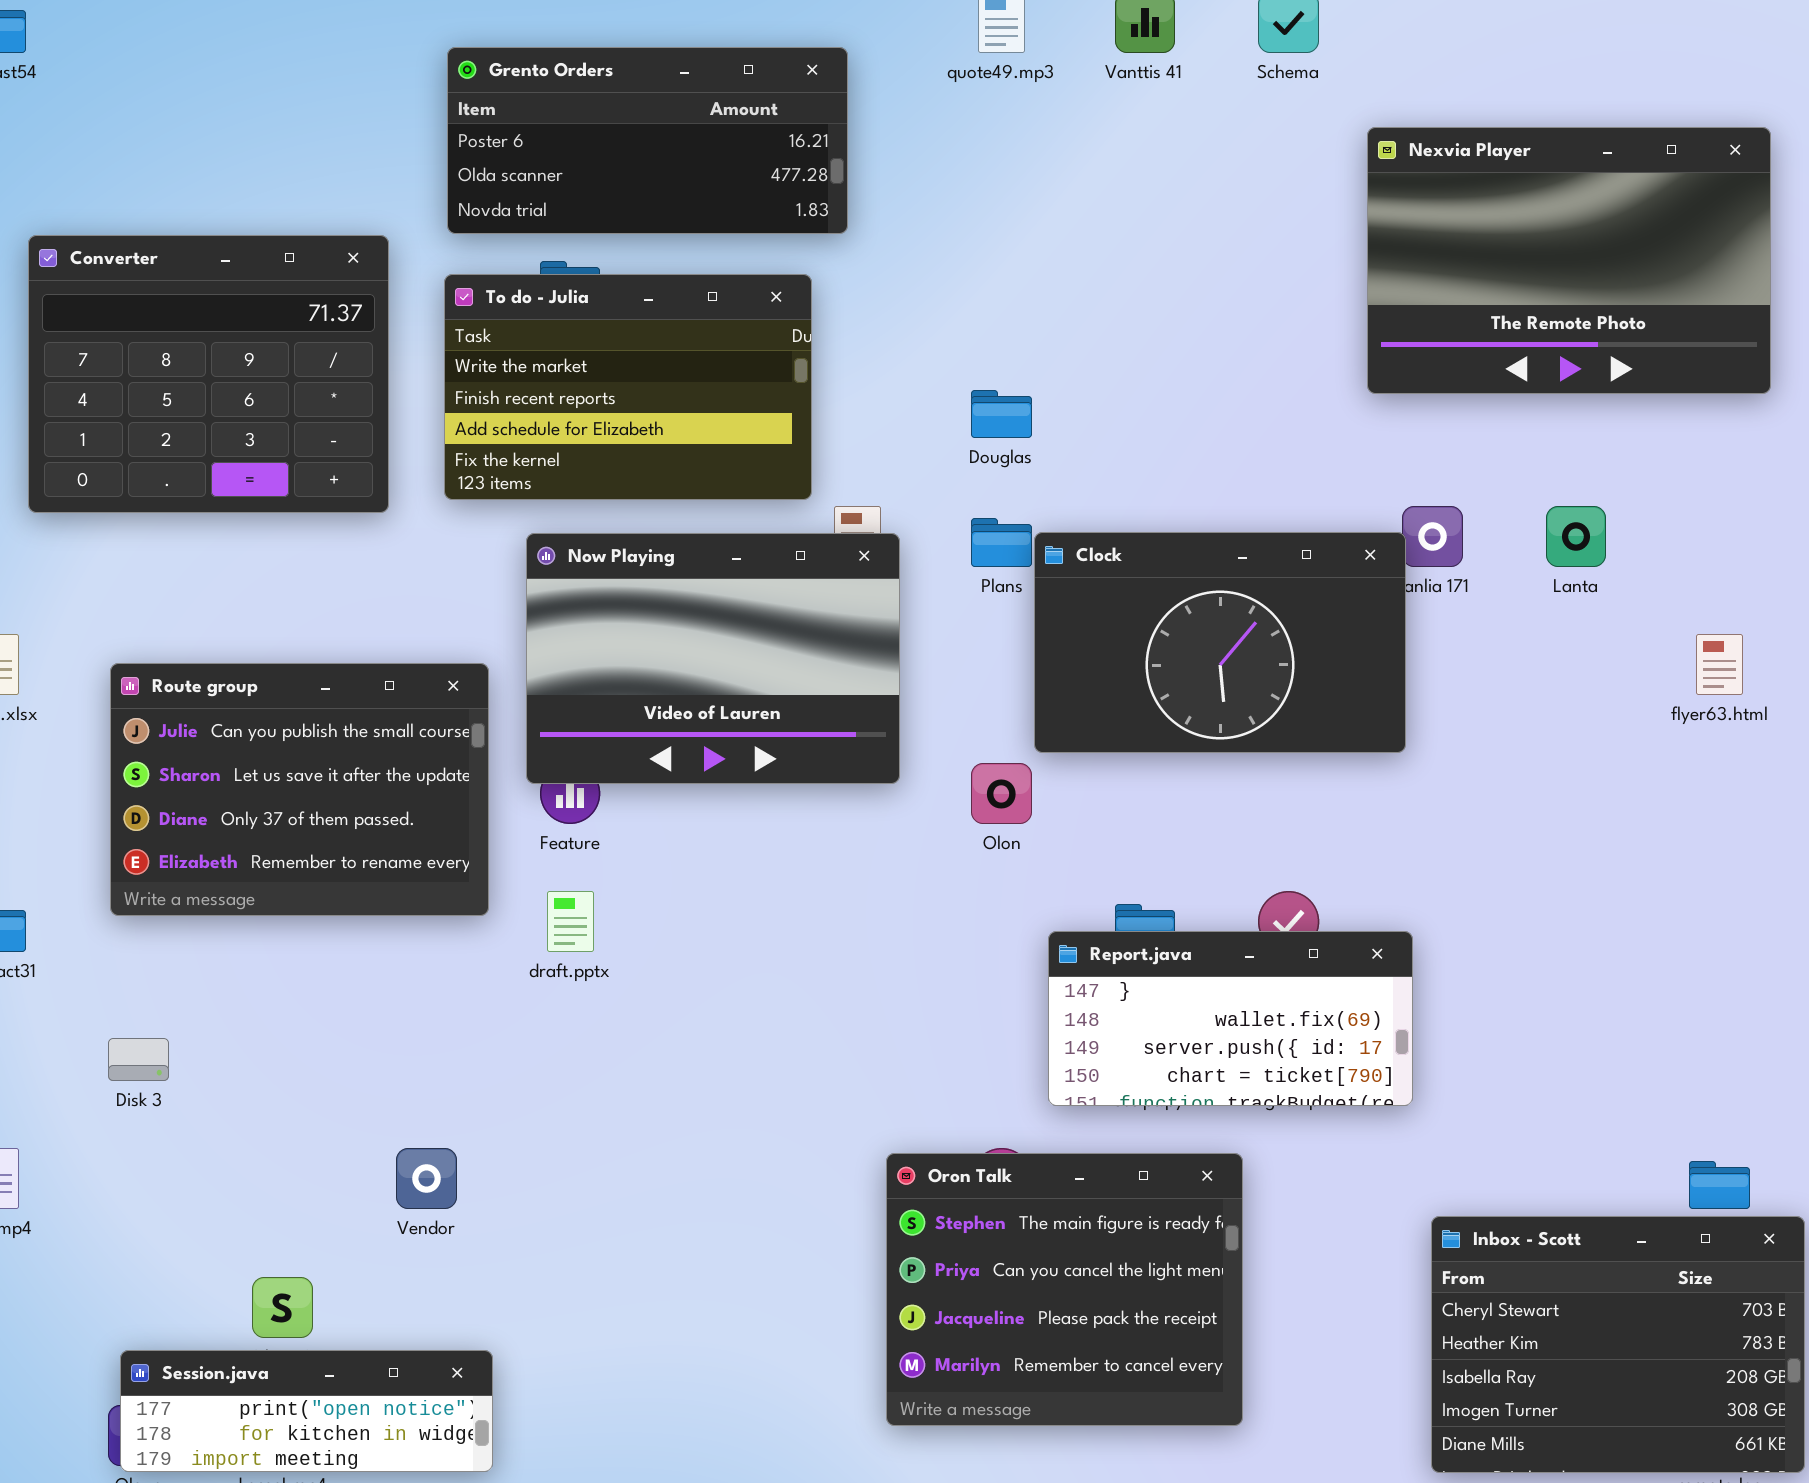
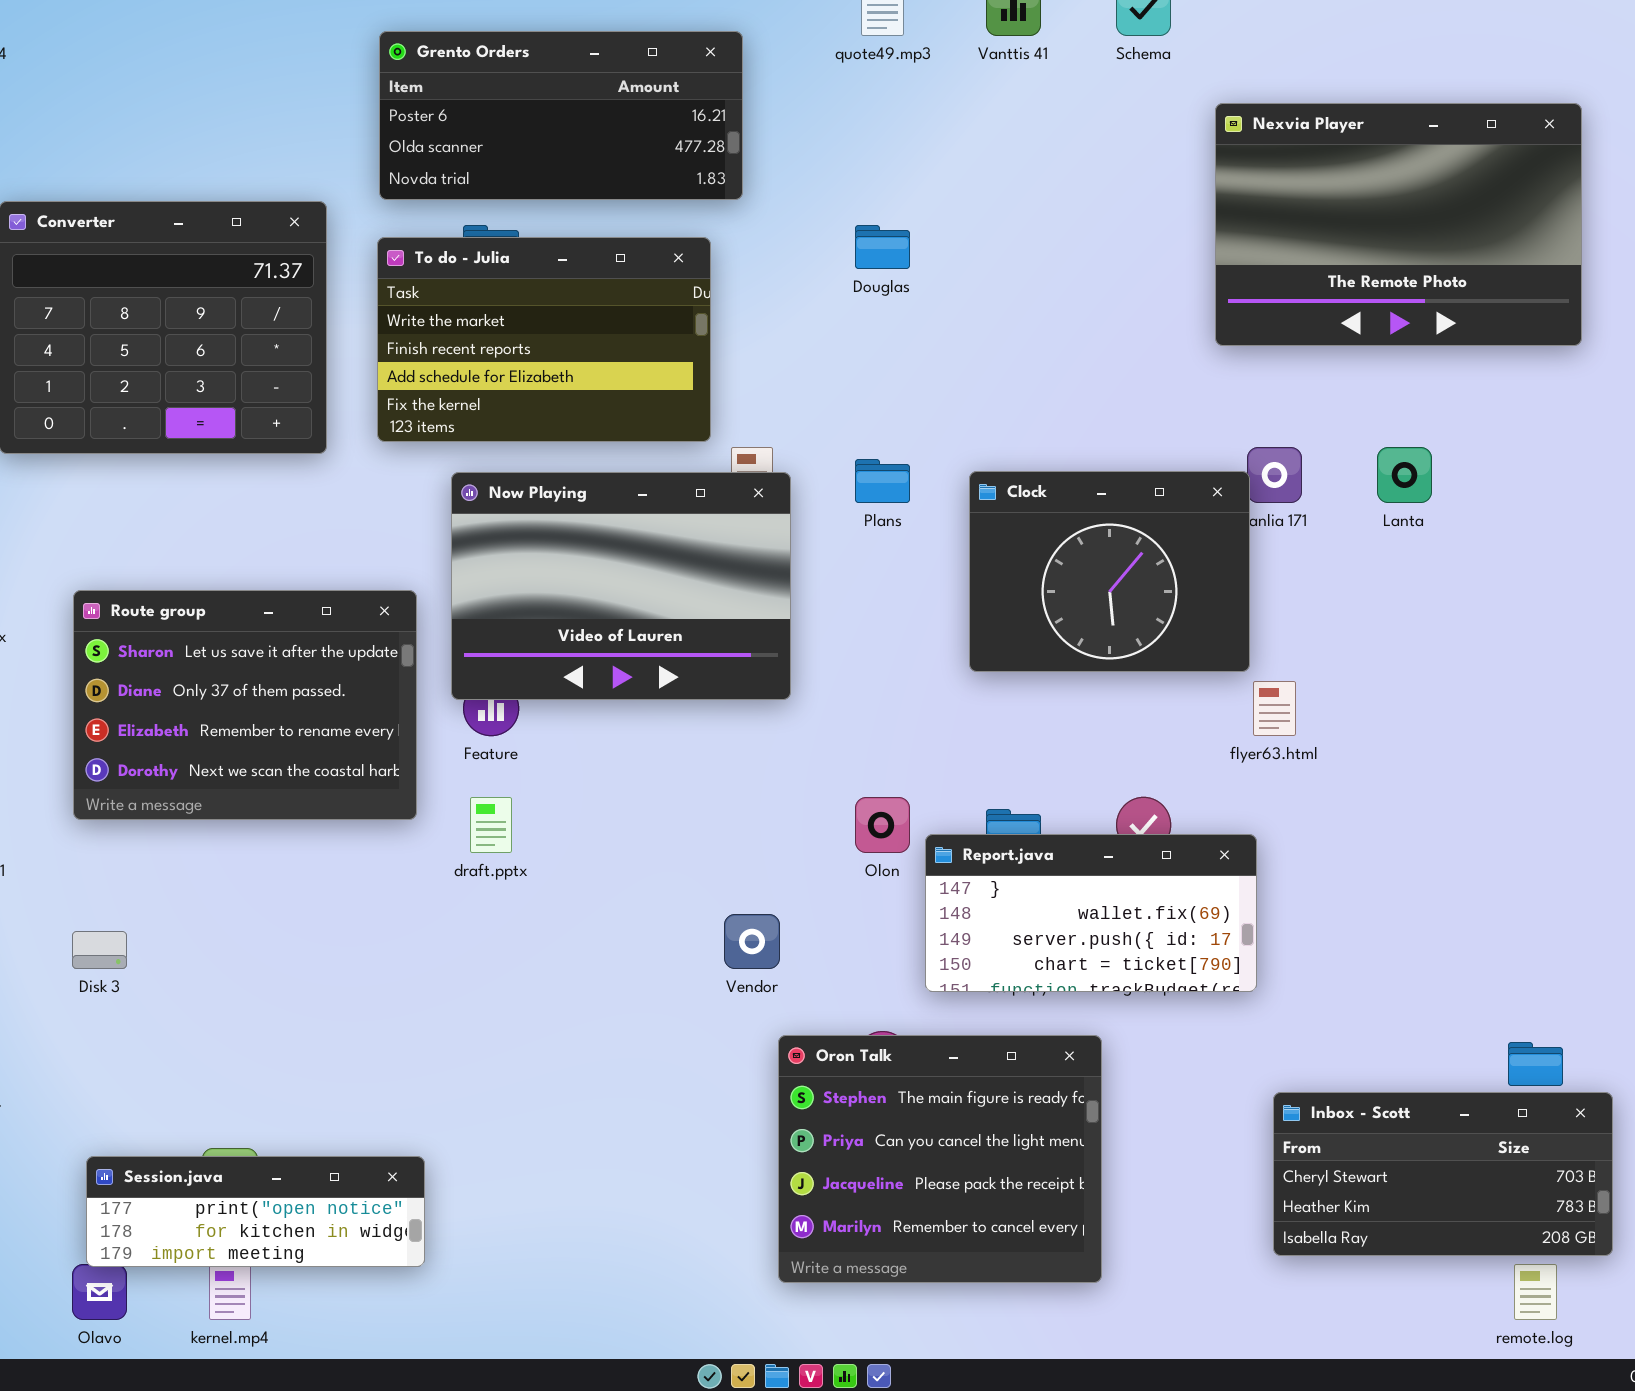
Douglas: [971,390,1032,438] -> [855,225,910,269], moved
Clock: [1034,532,1406,753] -> [969,471,1250,672], resized
flyer63.html: [1696,634,1743,695] -> [1253,681,1296,736], moved
Route group: [110,663,489,916] -> [73,590,417,820], scrolled down 1 row
Olon: [971,763,1032,824] -> [855,797,910,853], moved
Vendor: [396,1148,457,1209] -> [724,914,780,969], moved
Inbox - Scott: [1431,1216,1805,1473] -> [1273,1092,1613,1256], resized
Session.java: [120,1350,493,1472] -> [86,1156,425,1267], moved

